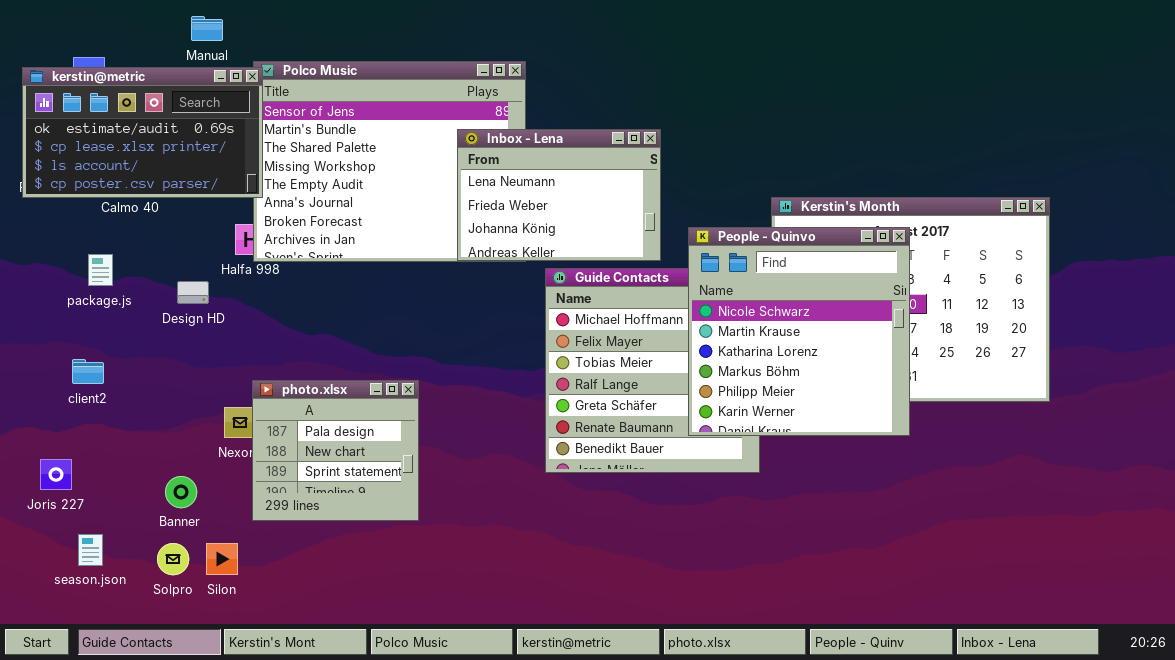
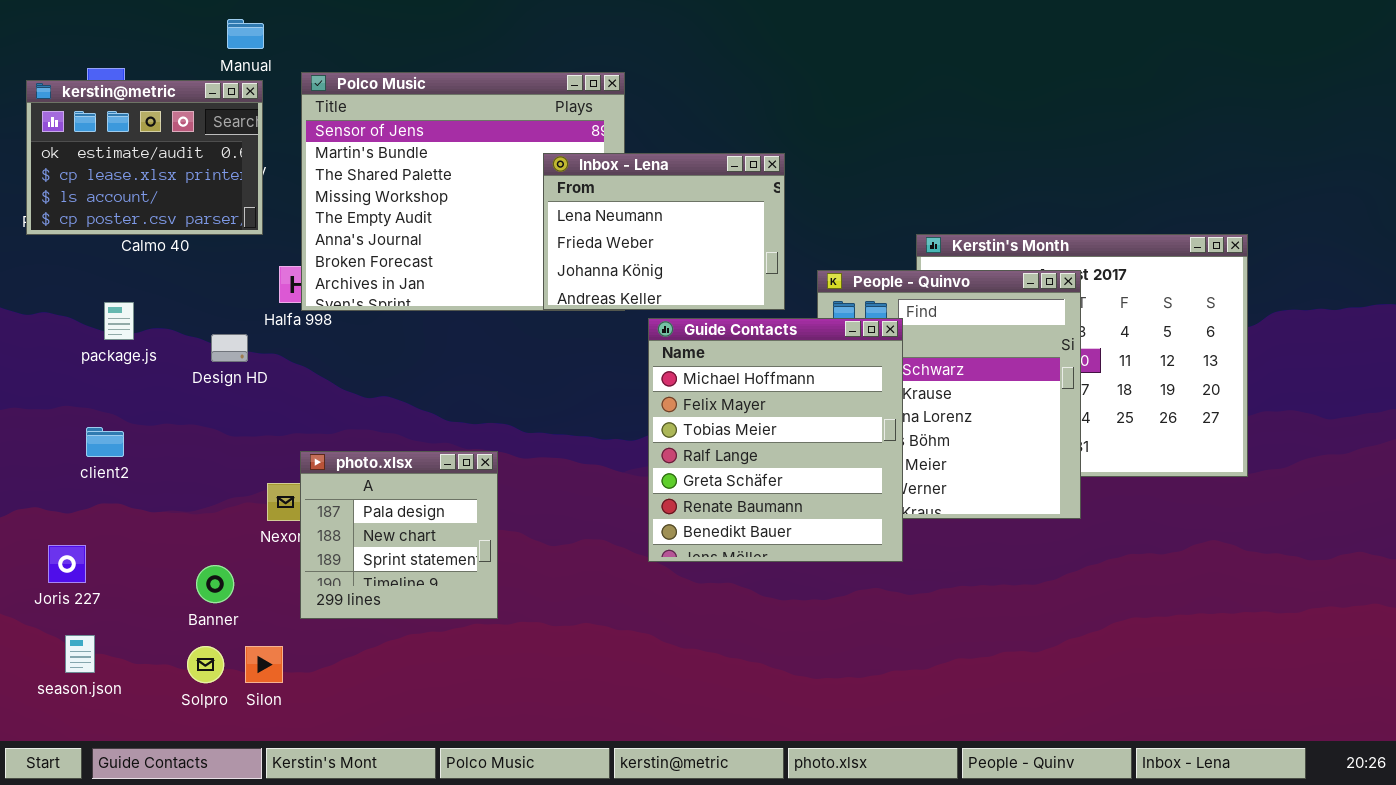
kerstin@metric: [22,67,263,198] -> [26,80,263,235], resized
Guide Contacts: [545,268,760,473] -> [648,318,903,562], raised
season.json: [78,534,103,566] -> [65,635,95,673], moved

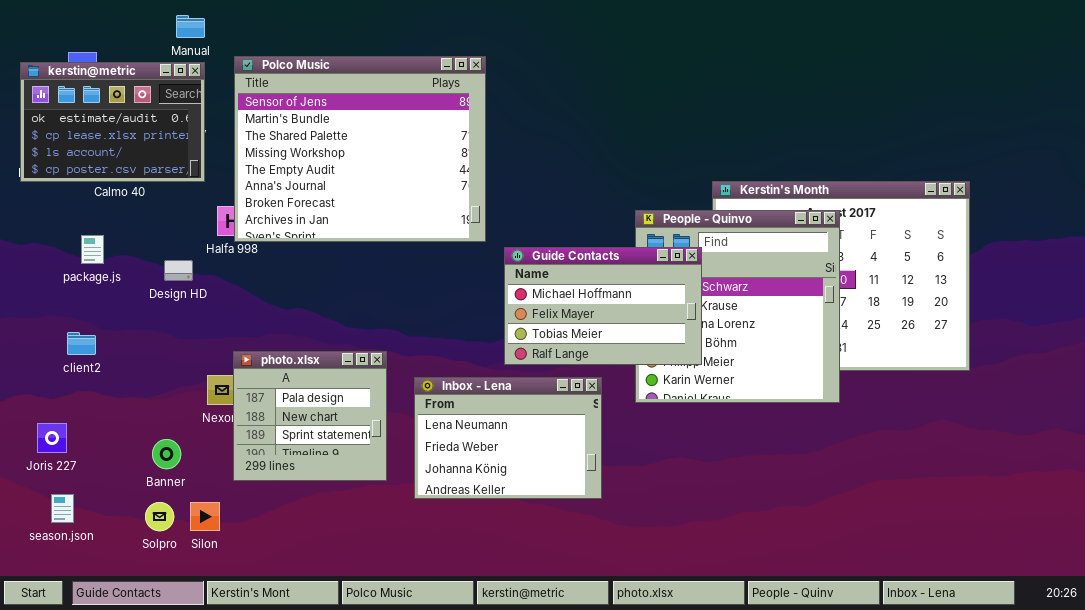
Inbox - Lena: [543,153,785,310] -> [414,377,602,499], moved
Guide Contacts: [648,318,903,562] -> [504,247,702,365], resized

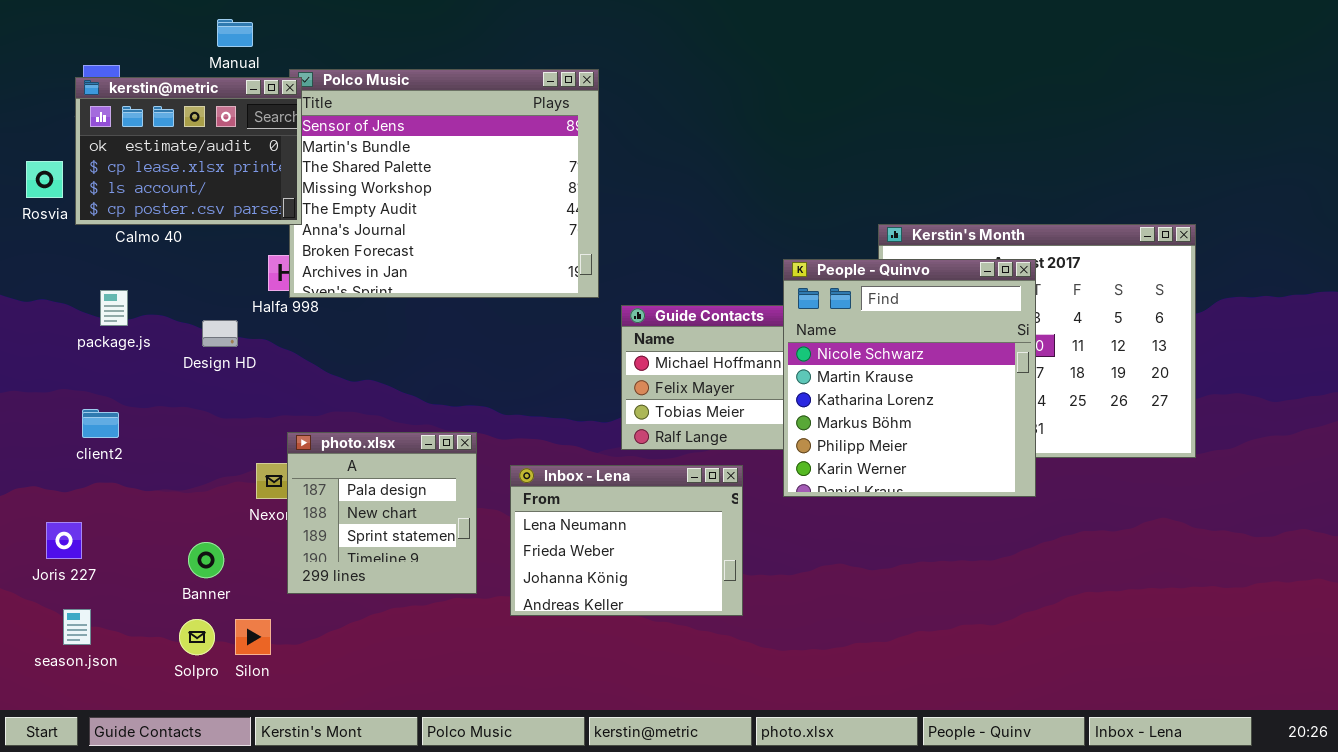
kerstin@metric: [20,62,205,182] -> [75,77,302,225], moved
People - Quinvo: [635,210,840,403] -> [783,259,1036,497], raised

